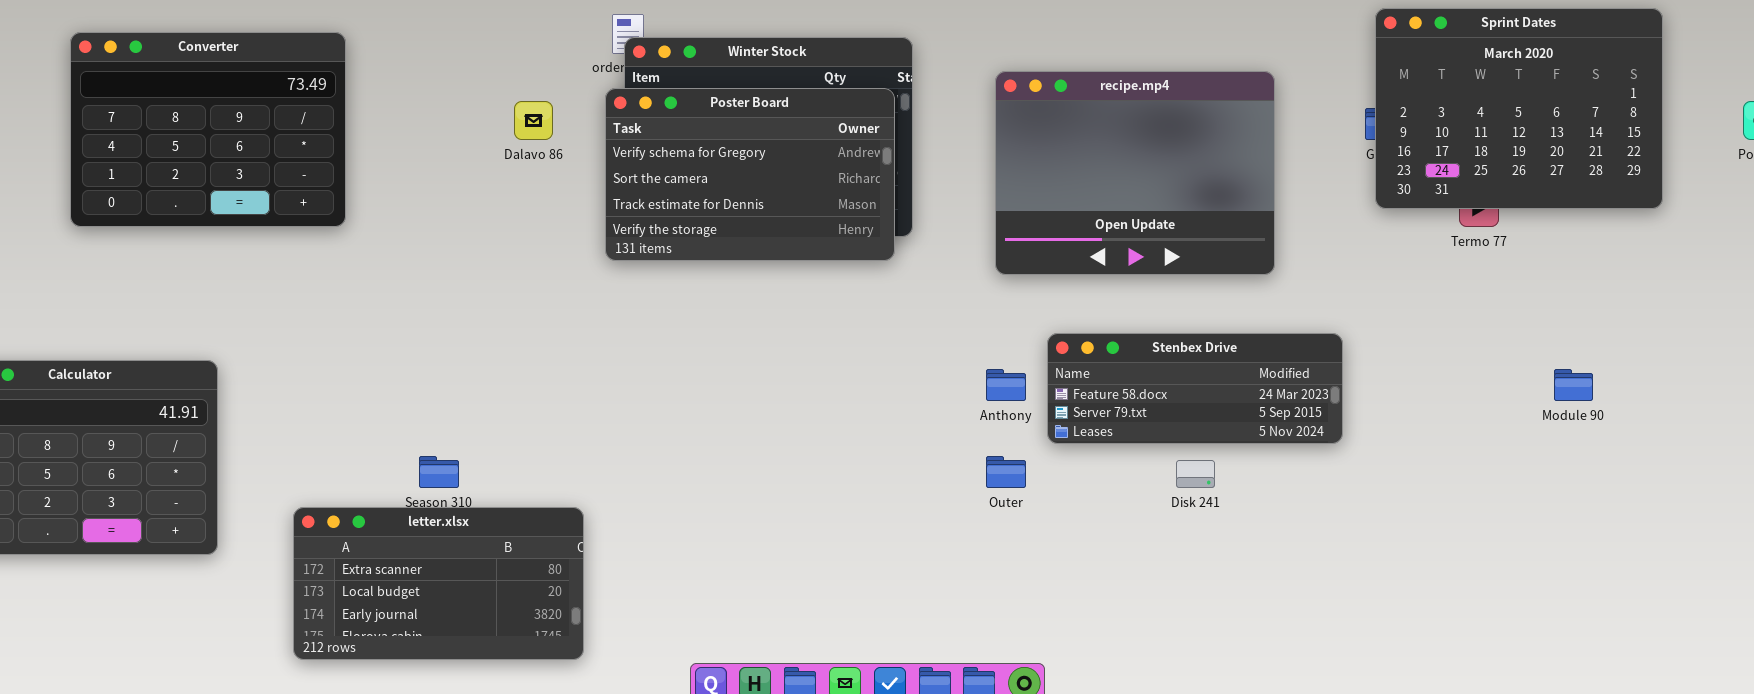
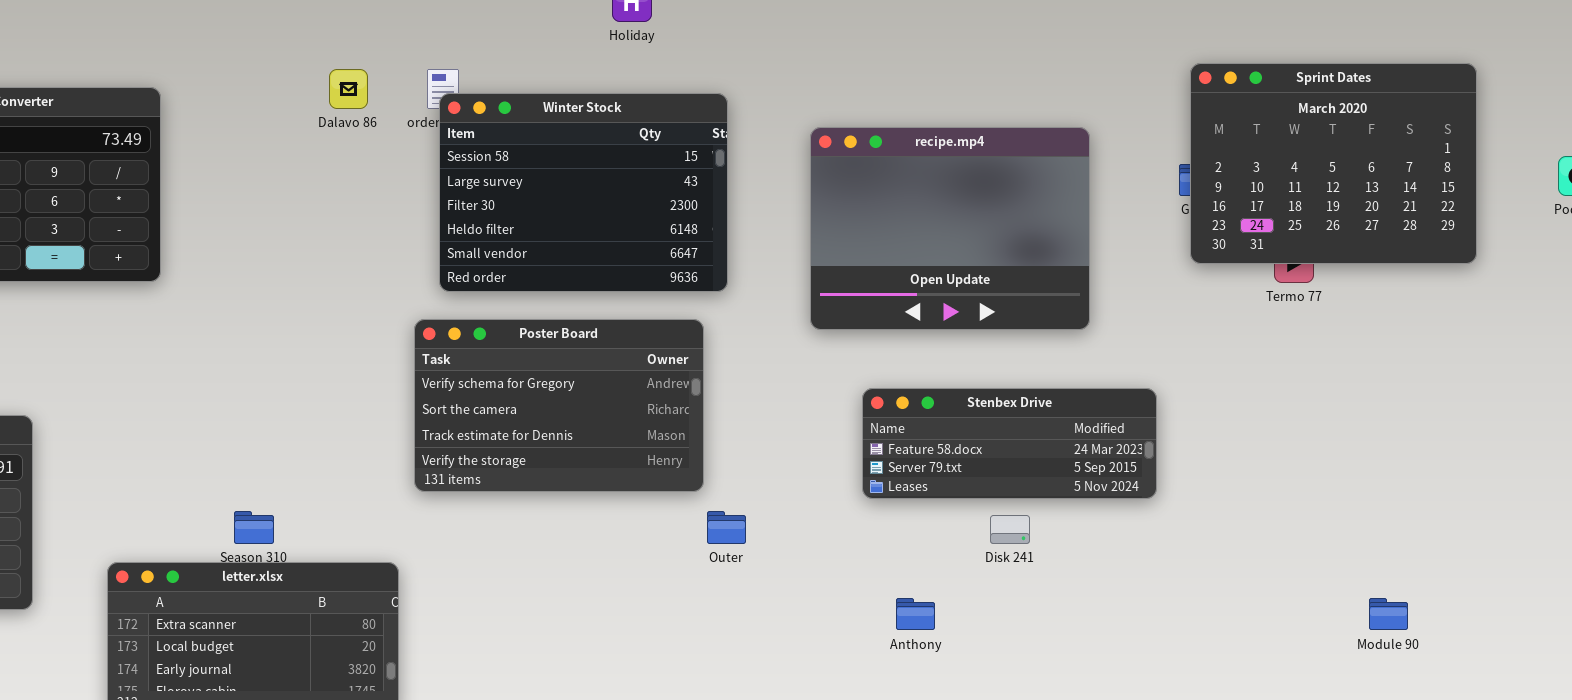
Poster Board: [605,88,895,261] -> [414,319,704,492], moved
Dalavo 86: [514,101,553,140] -> [329,69,368,109], moved
Anthony: [986,369,1026,401] -> [896,598,935,630], moved
Module 90: [1554,369,1593,401] -> [1369,598,1408,630], moved
Outer: [986,456,1026,488] -> [707,511,746,544], moved

